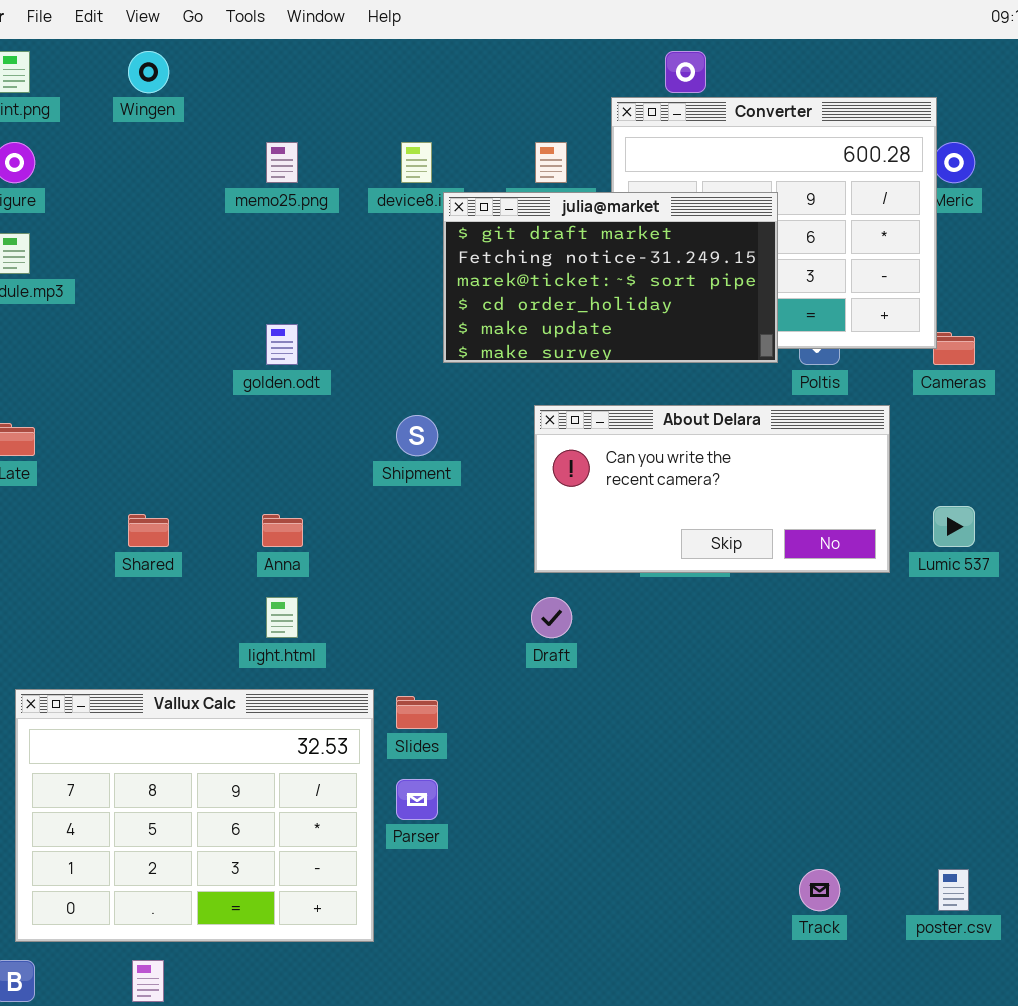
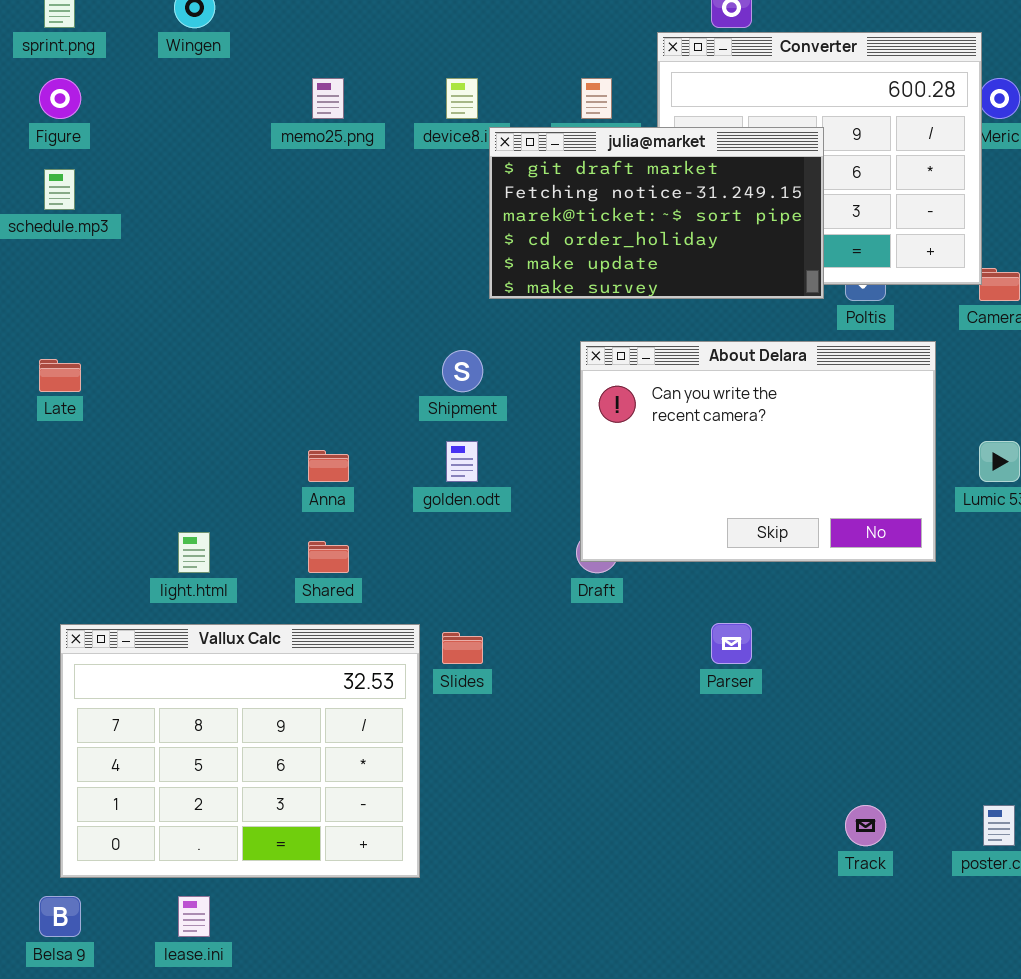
golden.odt: [266,324,298,365] -> [446,441,478,482], moved
About Delara: [534,405,890,573] -> [580,341,936,562], resized
Shared: [128,514,169,547] -> [308,541,349,573], moved
light.html: [266,597,298,638] -> [178,532,210,573], moved
Parser: [396,779,438,820] -> [711,623,752,664], moved

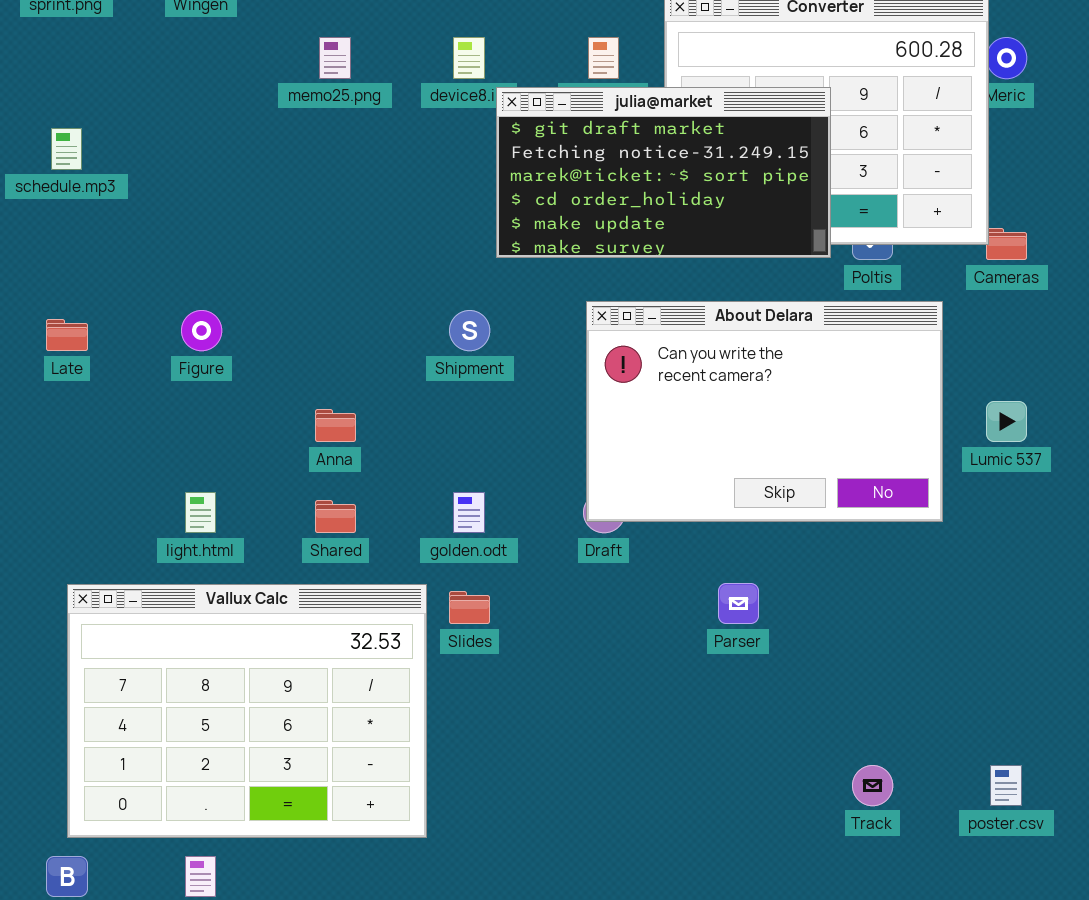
Figure: [39,78,81,119] -> [181,310,222,351], moved
golden.odt: [446,441,478,482] -> [453,492,485,533], moved

